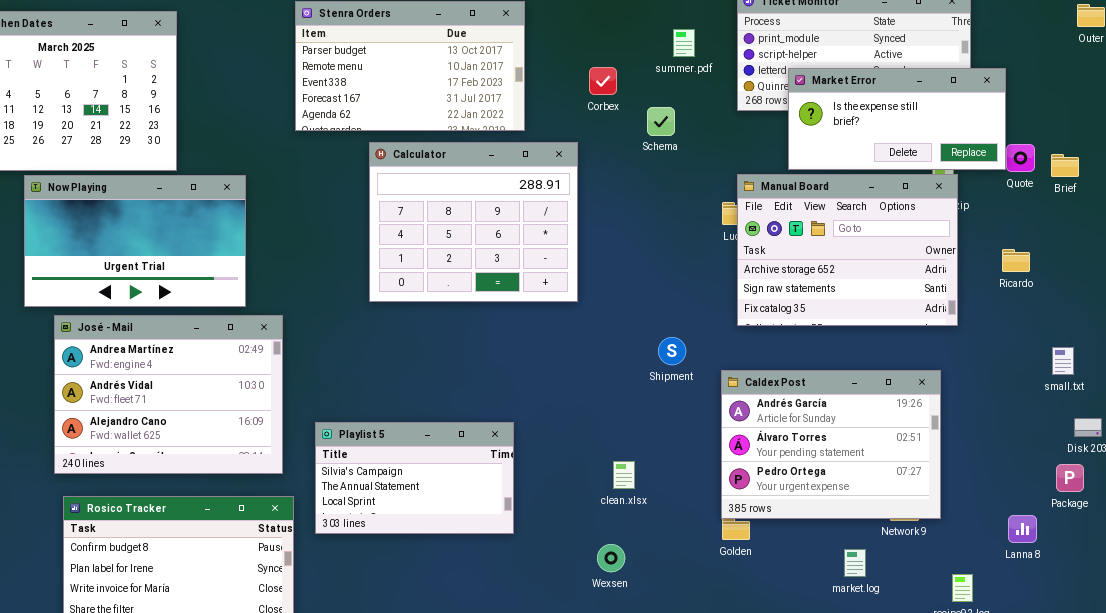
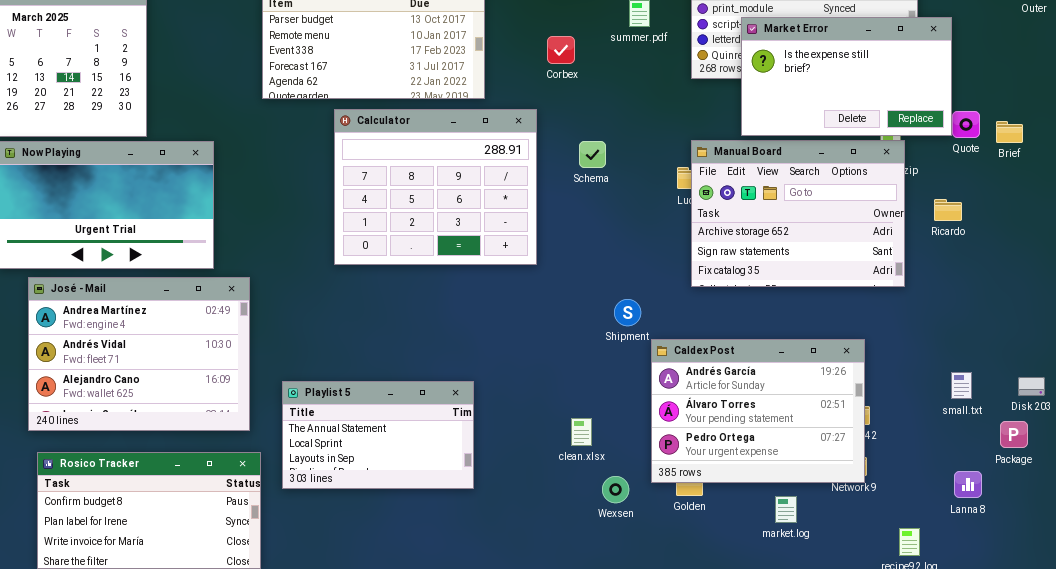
Market Error: [788,68,1006,170] -> [741,17,952,136], resized
Schema: [647,107,675,136] -> [579,141,606,168], moved
Ricardo: [1002,249,1030,272] -> [934,199,962,221], moved
small.txt: [1052,347,1074,375] -> [951,372,972,399], moved
Caldex Post: [721,370,941,519] -> [651,339,865,483], moved
Playlist 5: [315,422,514,534] -> [282,381,474,489], scrolled down 1 row
Wexsen: [597,544,625,572] -> [602,476,629,503], moved
market.log: [844,549,866,577] -> [775,496,797,523], moved

